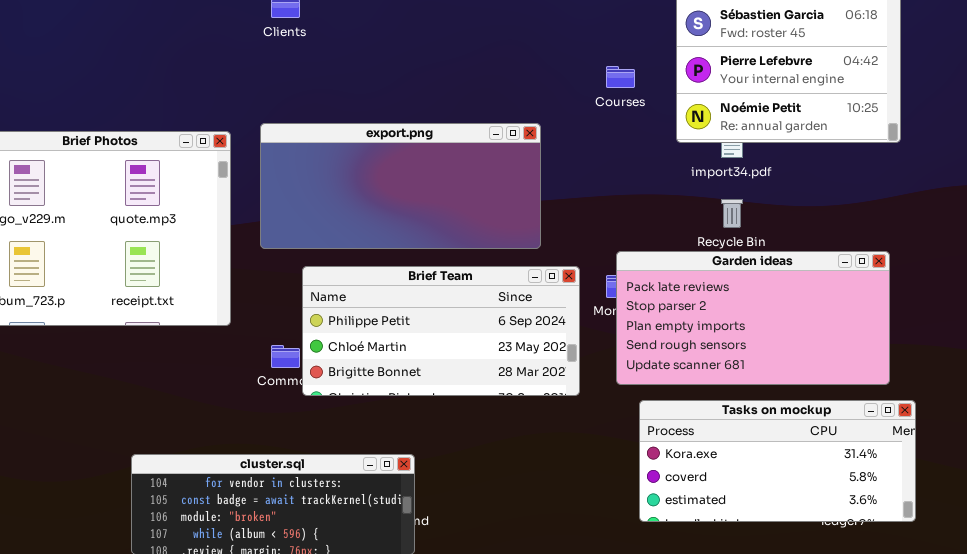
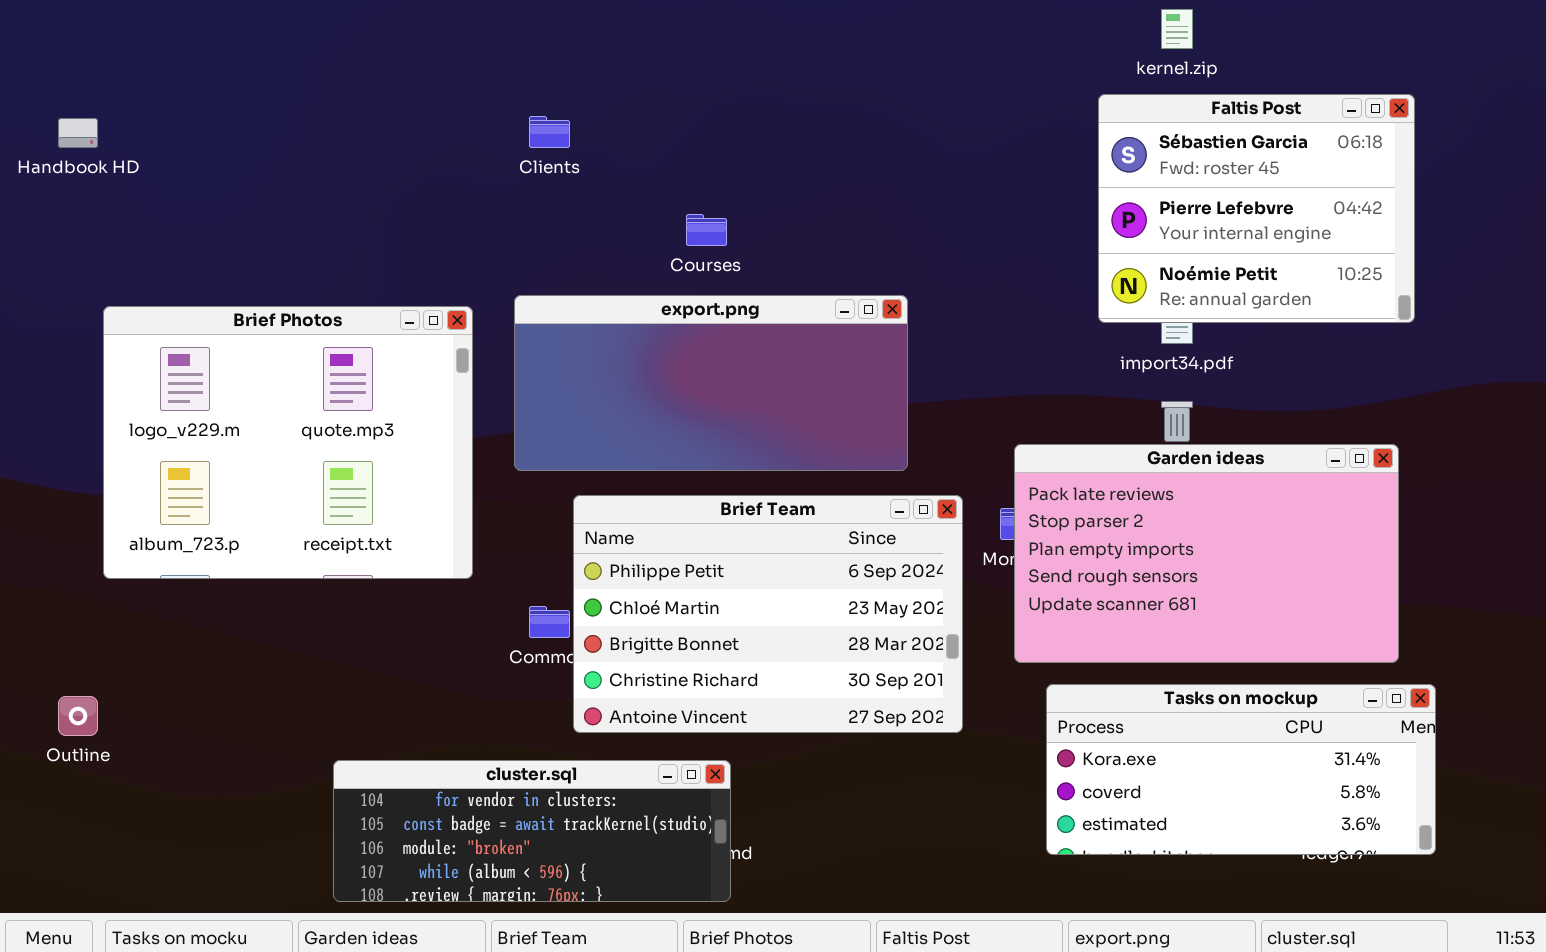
Courses: [606,66,635,88] -> [686,214,727,246], moved
Garden ideas: [616,251,890,385] -> [1014,444,1399,663], resized
Brief Team: [302,266,580,396] -> [573,495,963,733], resized

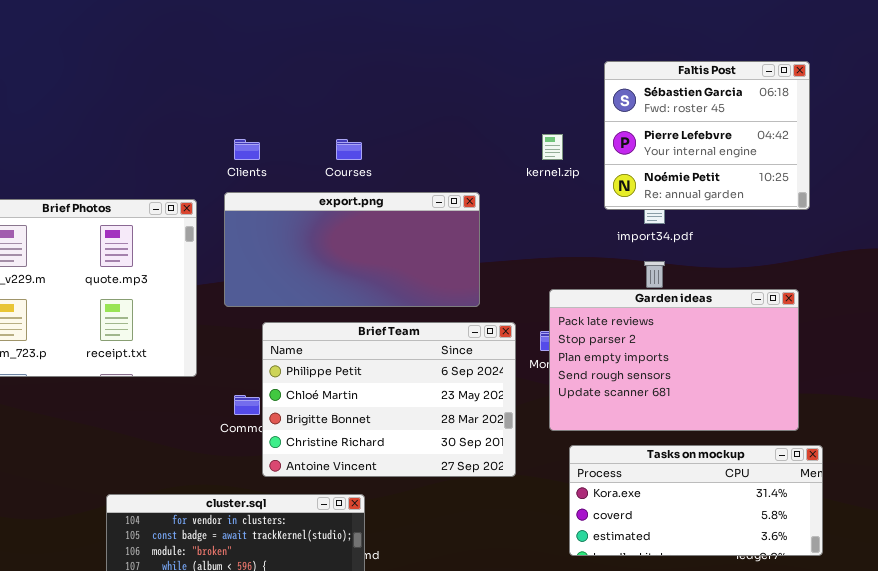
kernel.zip: [1161,9,1193,49] -> [542,134,563,160], moved
Clients: [529,116,570,148] -> [234,139,260,160], moved

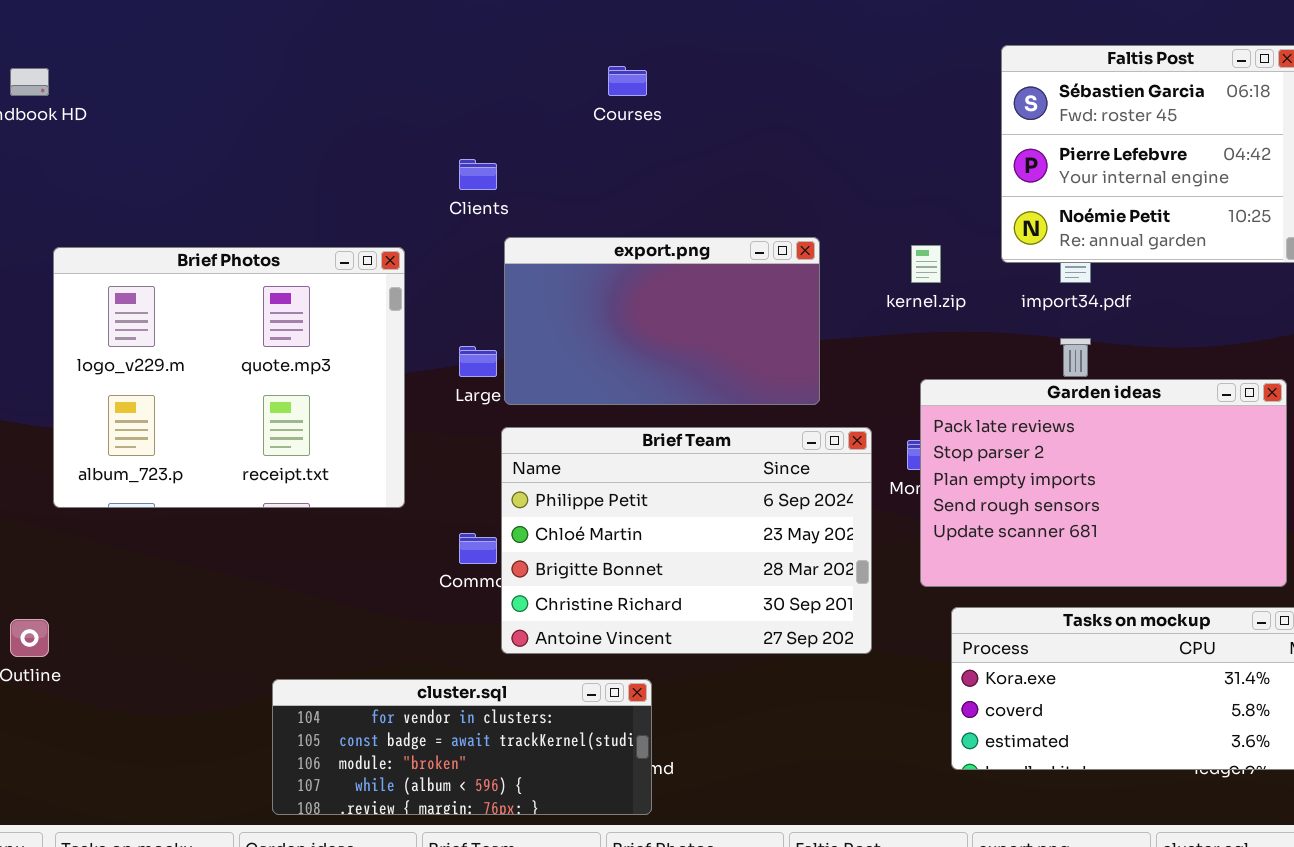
kernel.zip: [542,134,563,160] -> [911,245,941,283], moved
Courses: [336,139,362,160] -> [608,66,647,96], moved
export.png: [224,192,480,307] -> [504,237,820,405], resized

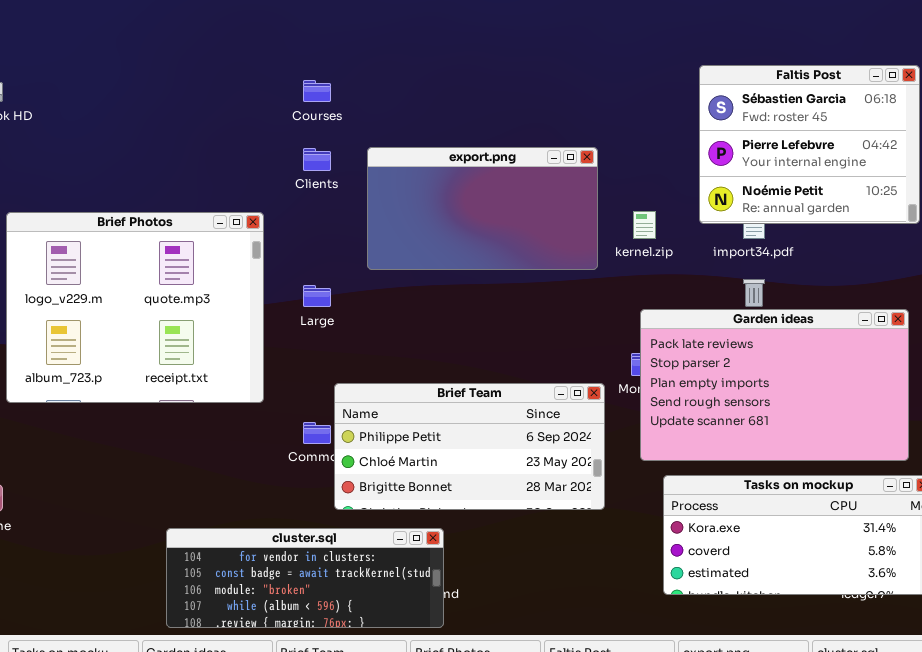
Courses: [608,66,647,96] -> [303,80,331,102], moved
export.png: [504,237,820,405] -> [367,147,598,270], moved
Brief Team: [501,427,872,654] -> [334,383,605,510], resized

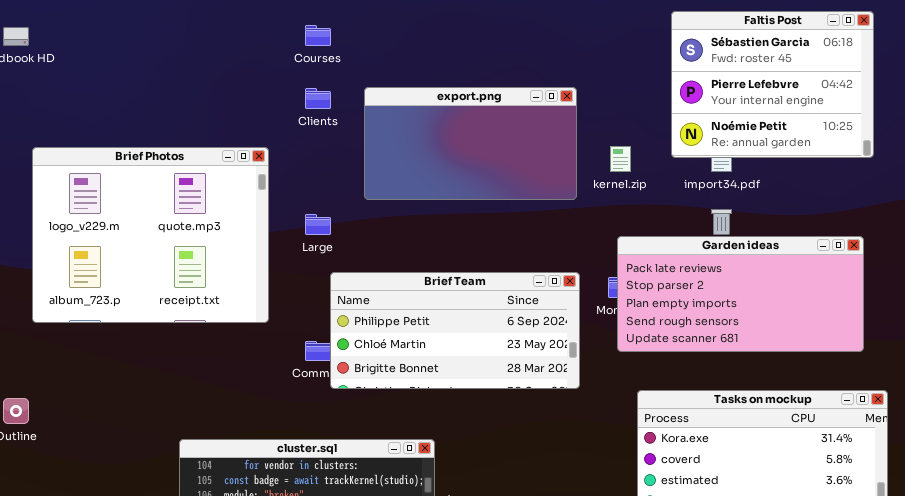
Garden ideas: [640,309,909,461] -> [617,236,864,352], resized
Brief Team: [334,383,605,510] -> [330,272,580,389], moved

